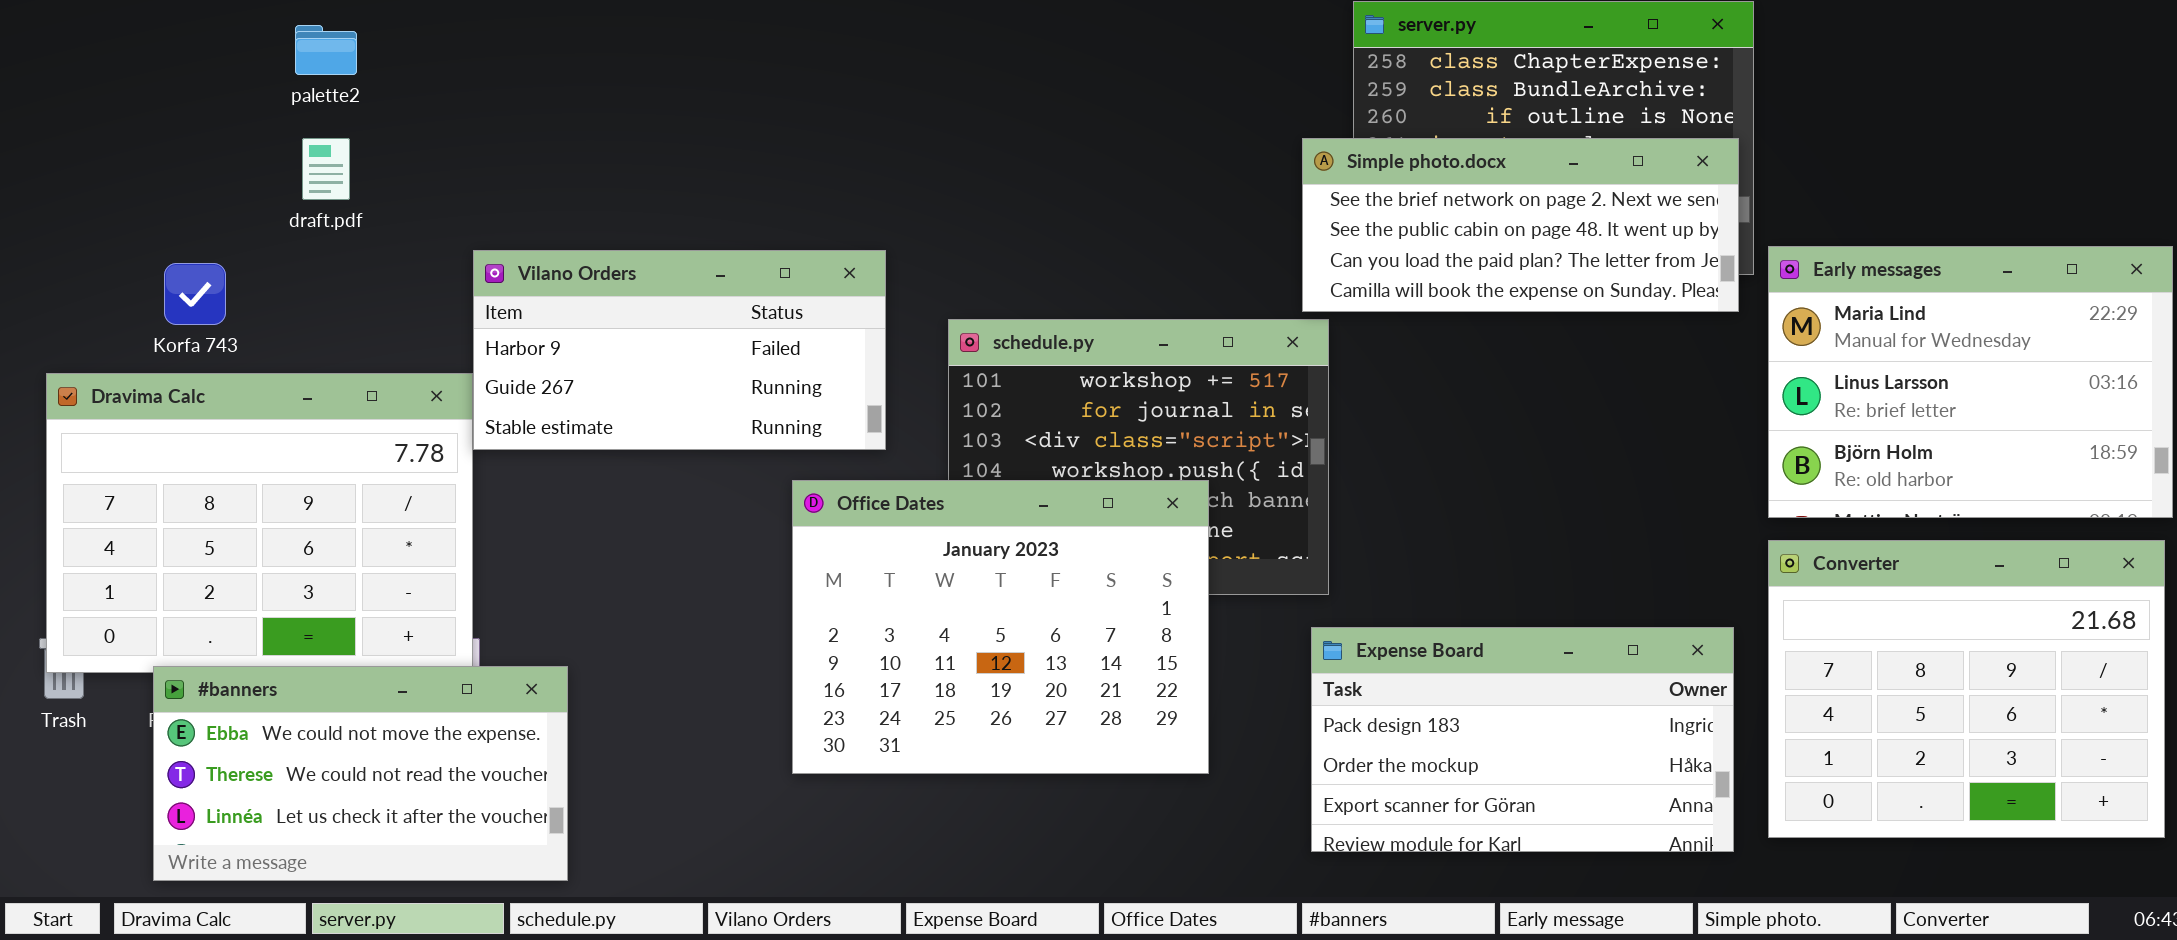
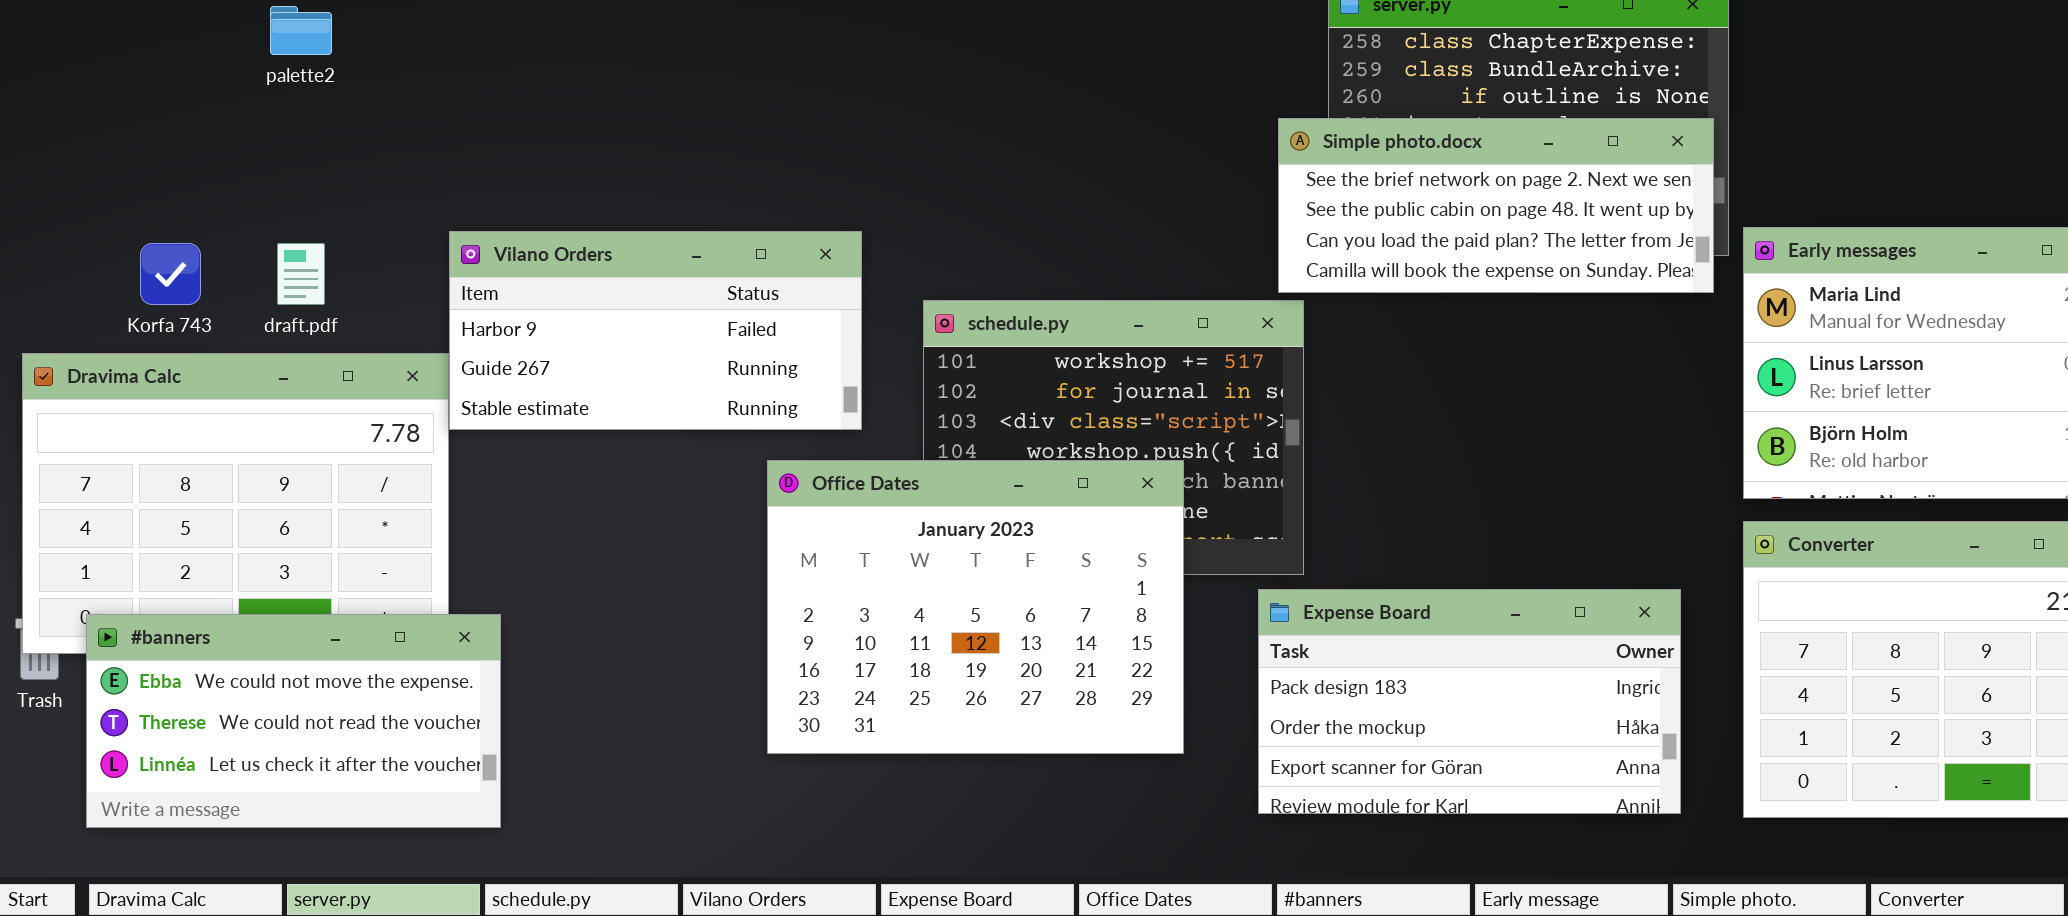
draft.pdf: [302,138,350,200] -> [277,243,325,305], moved
Expense Board: [1311,627,1734,852] -> [1258,589,1681,814], moved
#banners: [153,666,568,881] -> [86,614,501,828], moved

